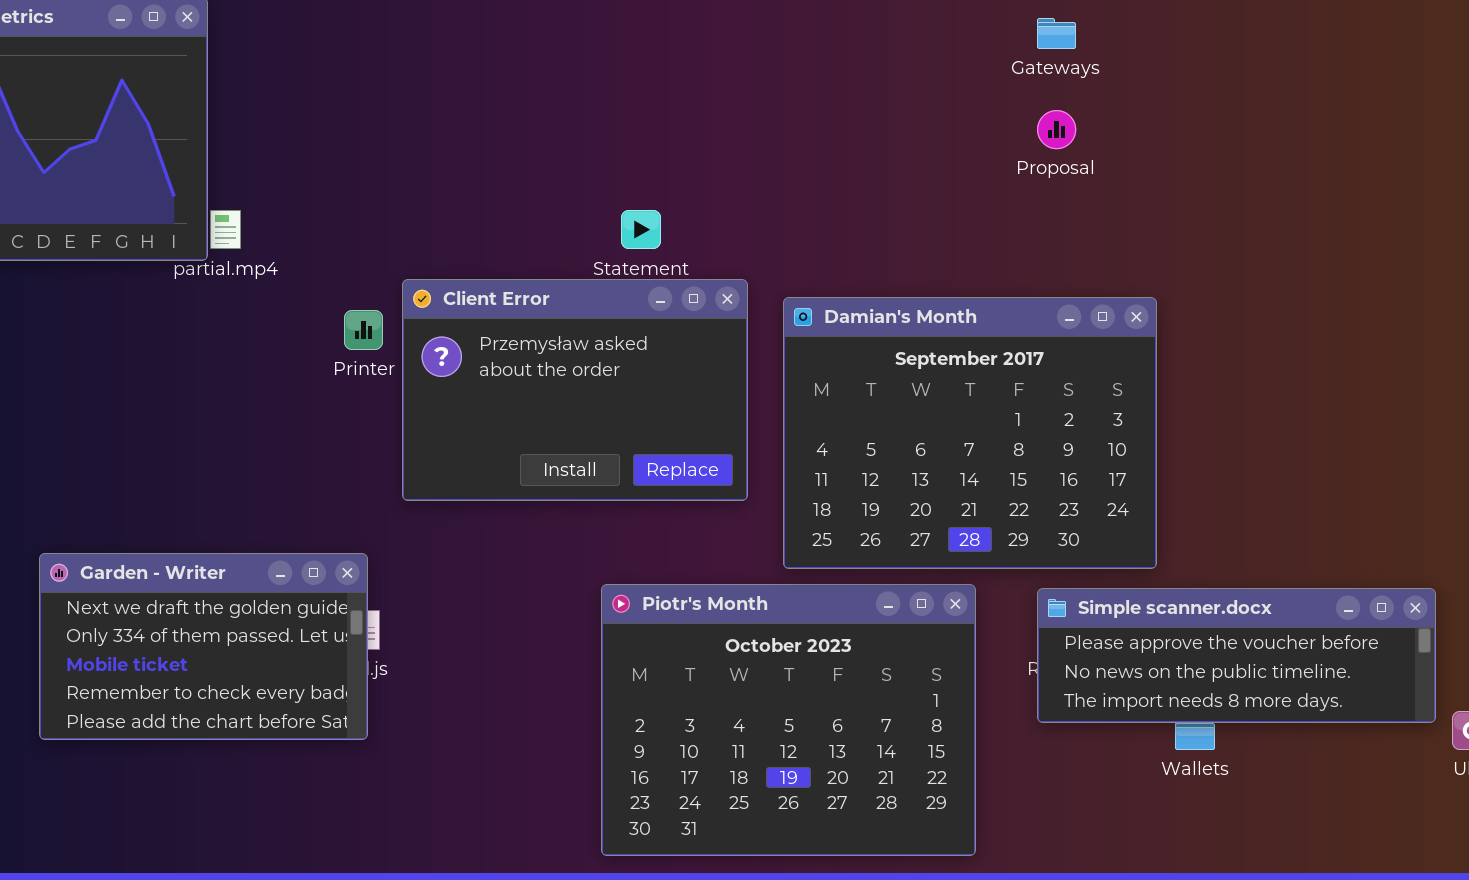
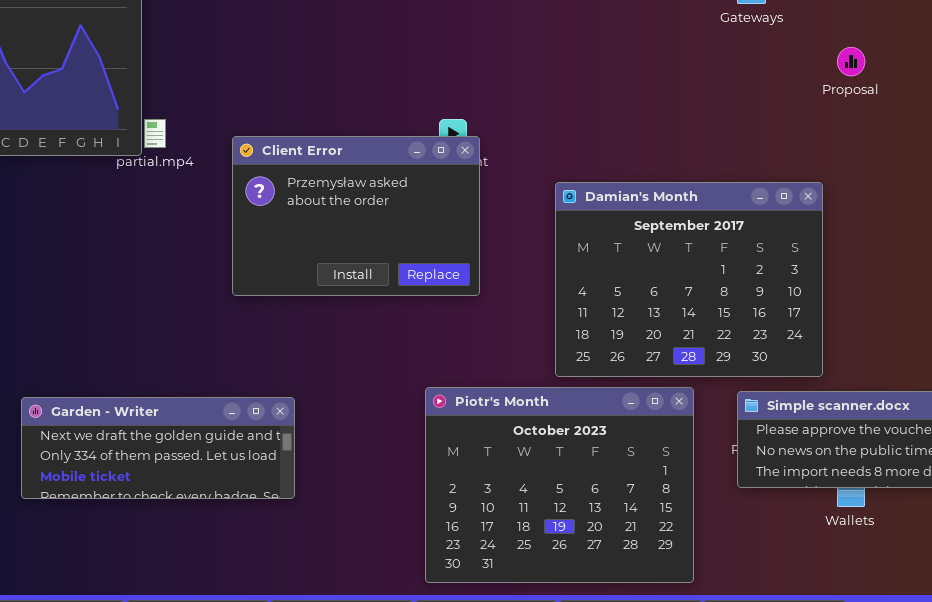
Proposal: [1037,110,1076,149] -> [837,47,865,76], moved
Client Error: [402,279,748,501] -> [232,136,480,296], moved
Garden - Writer: [39,553,368,740] -> [21,397,295,499], resized

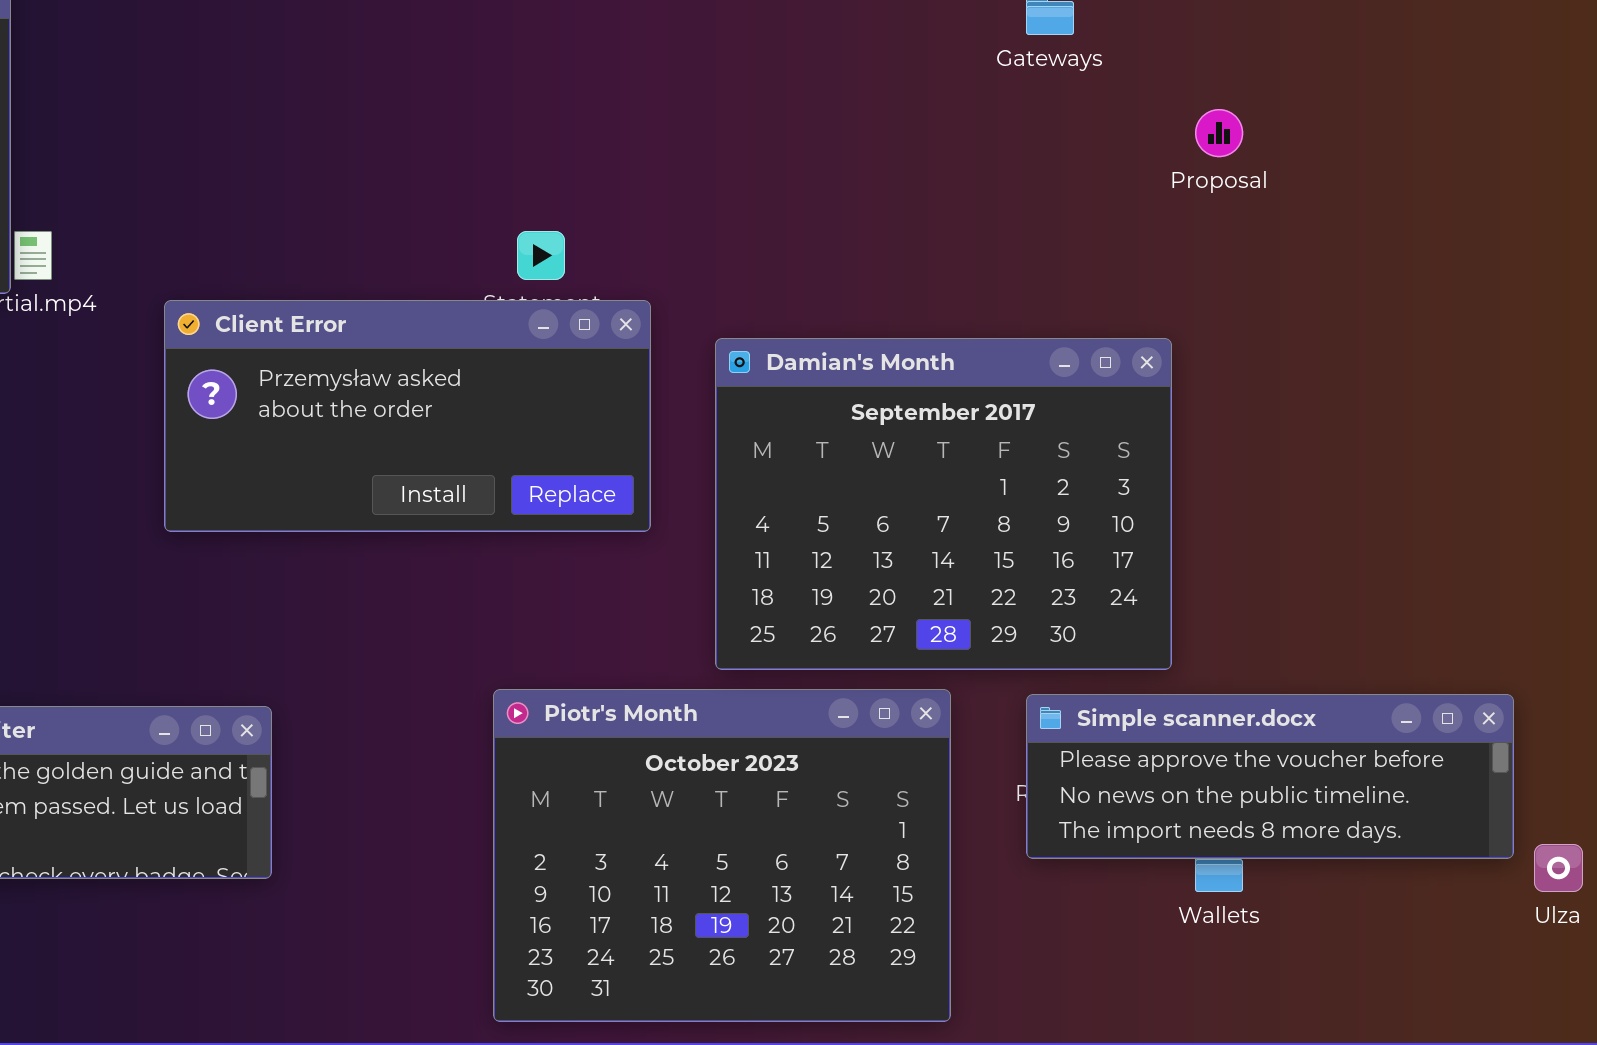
Client Error: [232,136,480,296] -> [164,300,651,532], resized

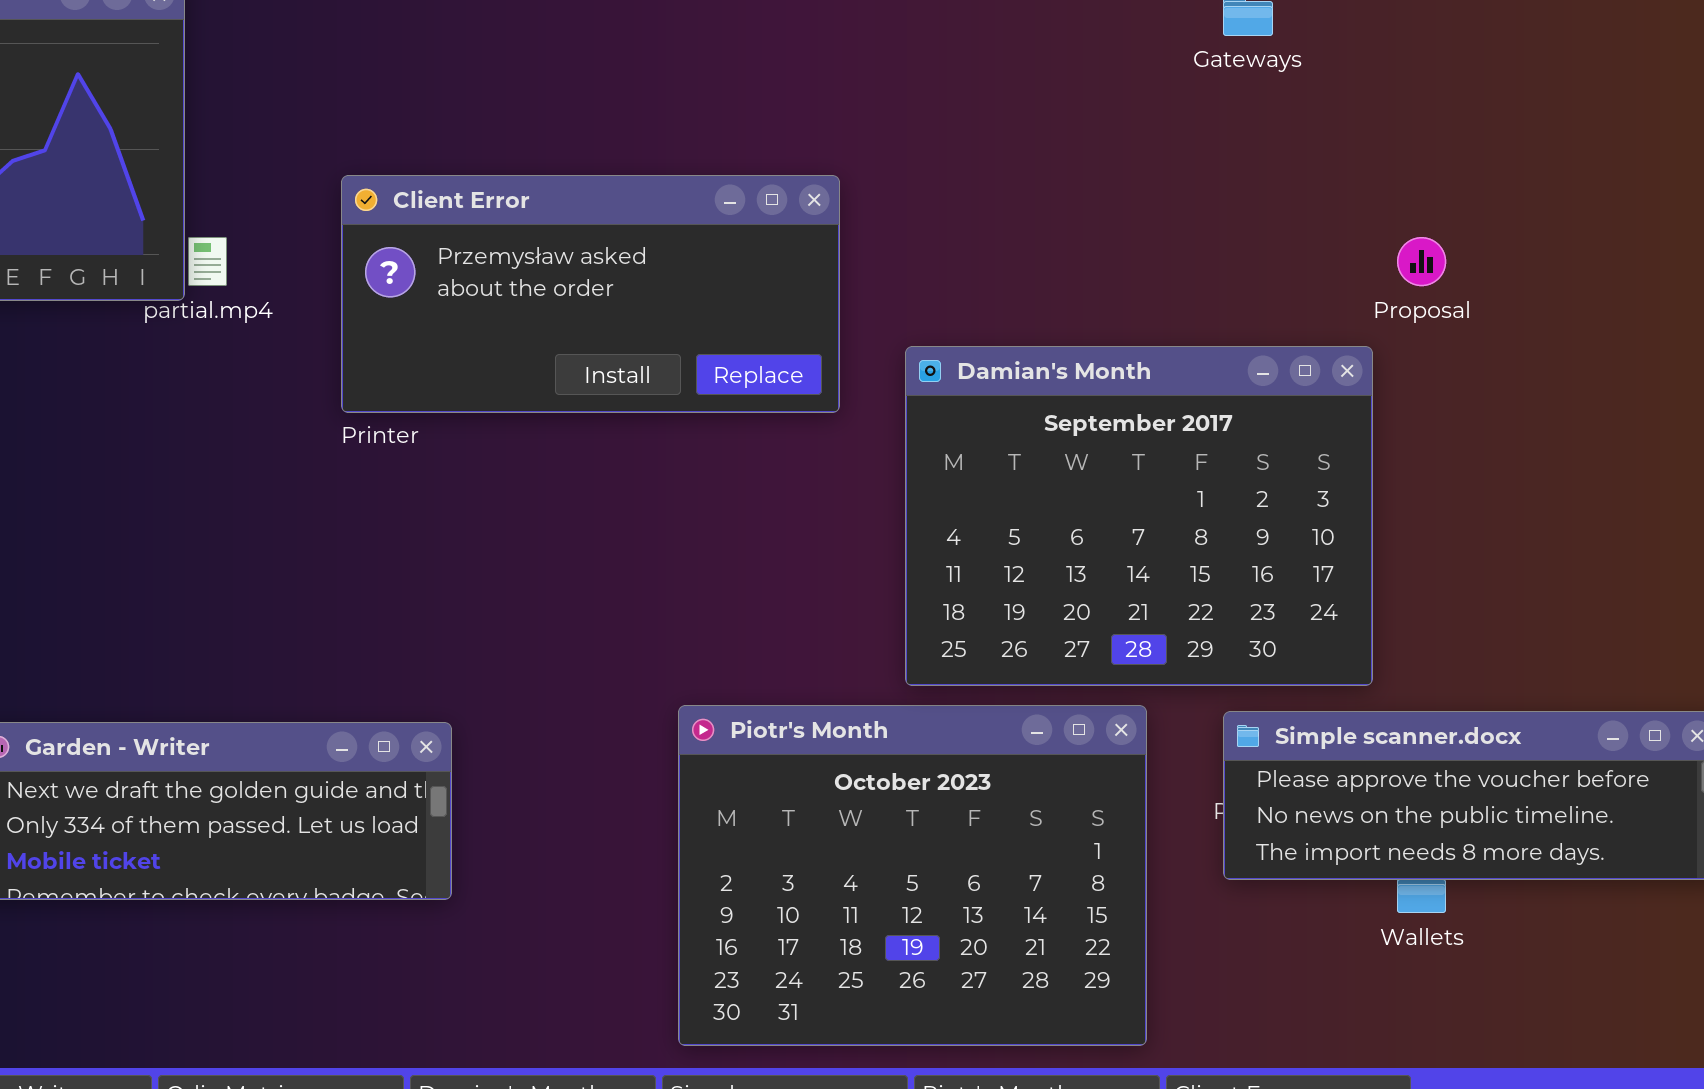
Proposal: [1195,109,1243,157] -> [1397,237,1446,286], moved
Client Error: [164,300,651,532] -> [341,175,840,413], moved

